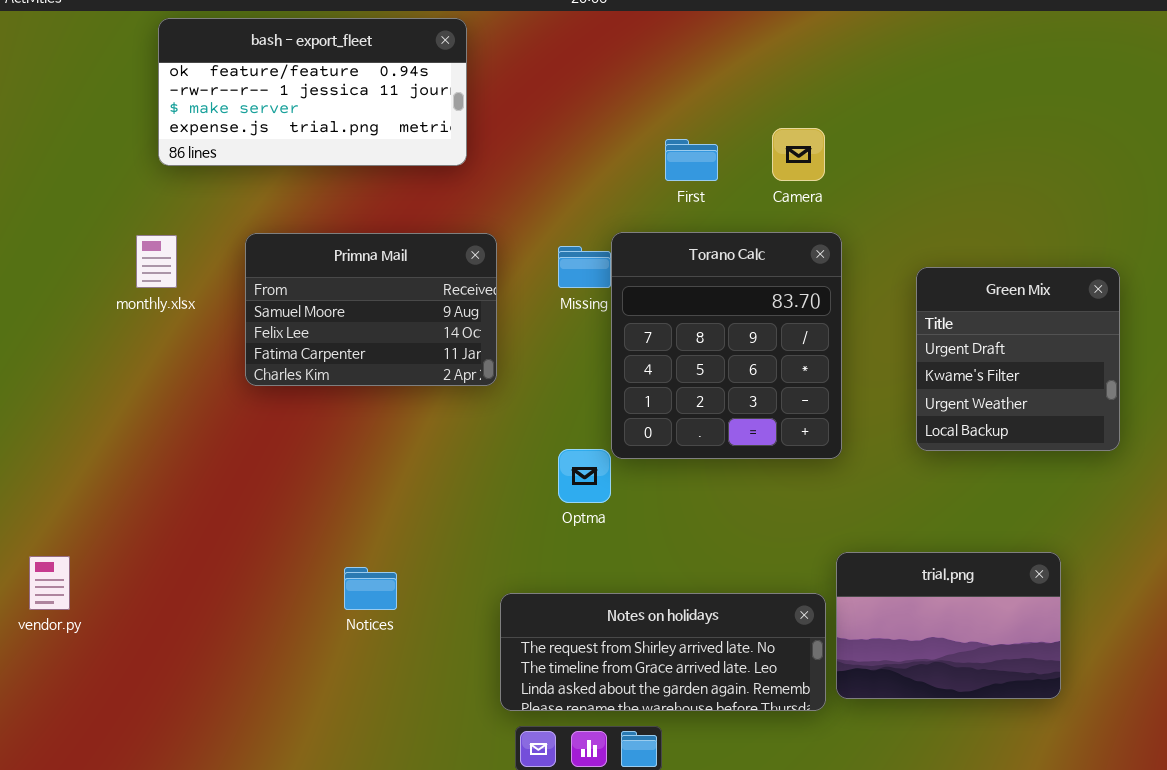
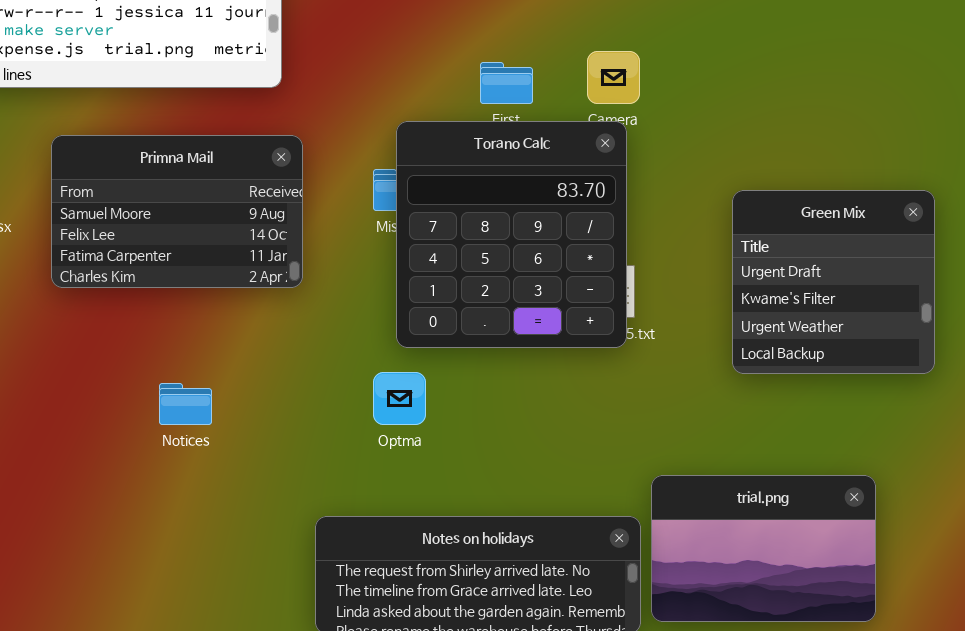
Torano Calc: [611,232,842,459] -> [396,121,627,348], moved
Primna Mail: [245,233,497,386] -> [51,135,303,288], moved
Notices: [344,567,397,610] -> [159,383,212,425], moved

